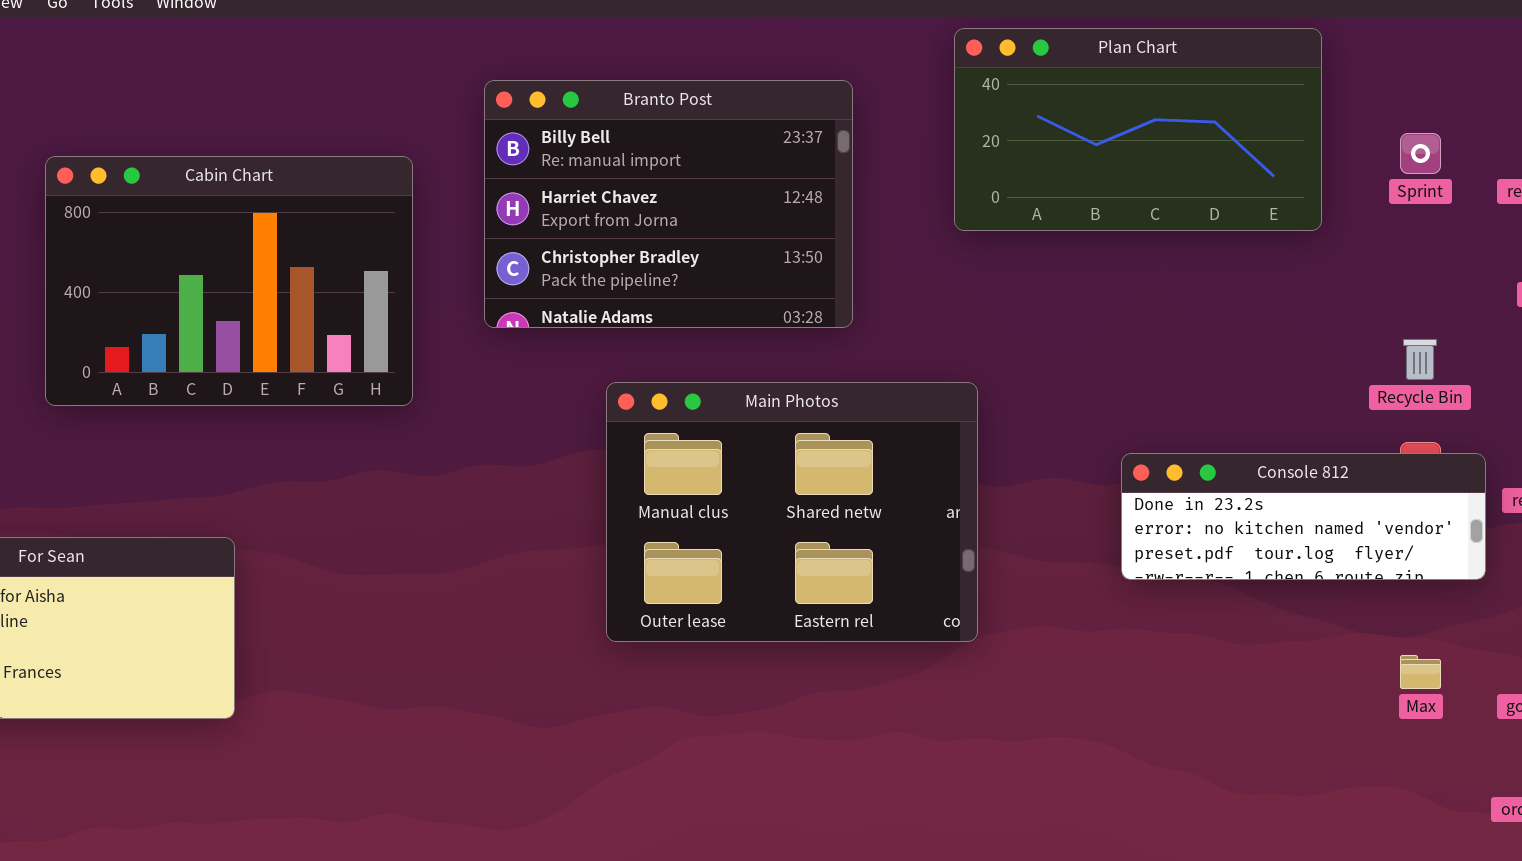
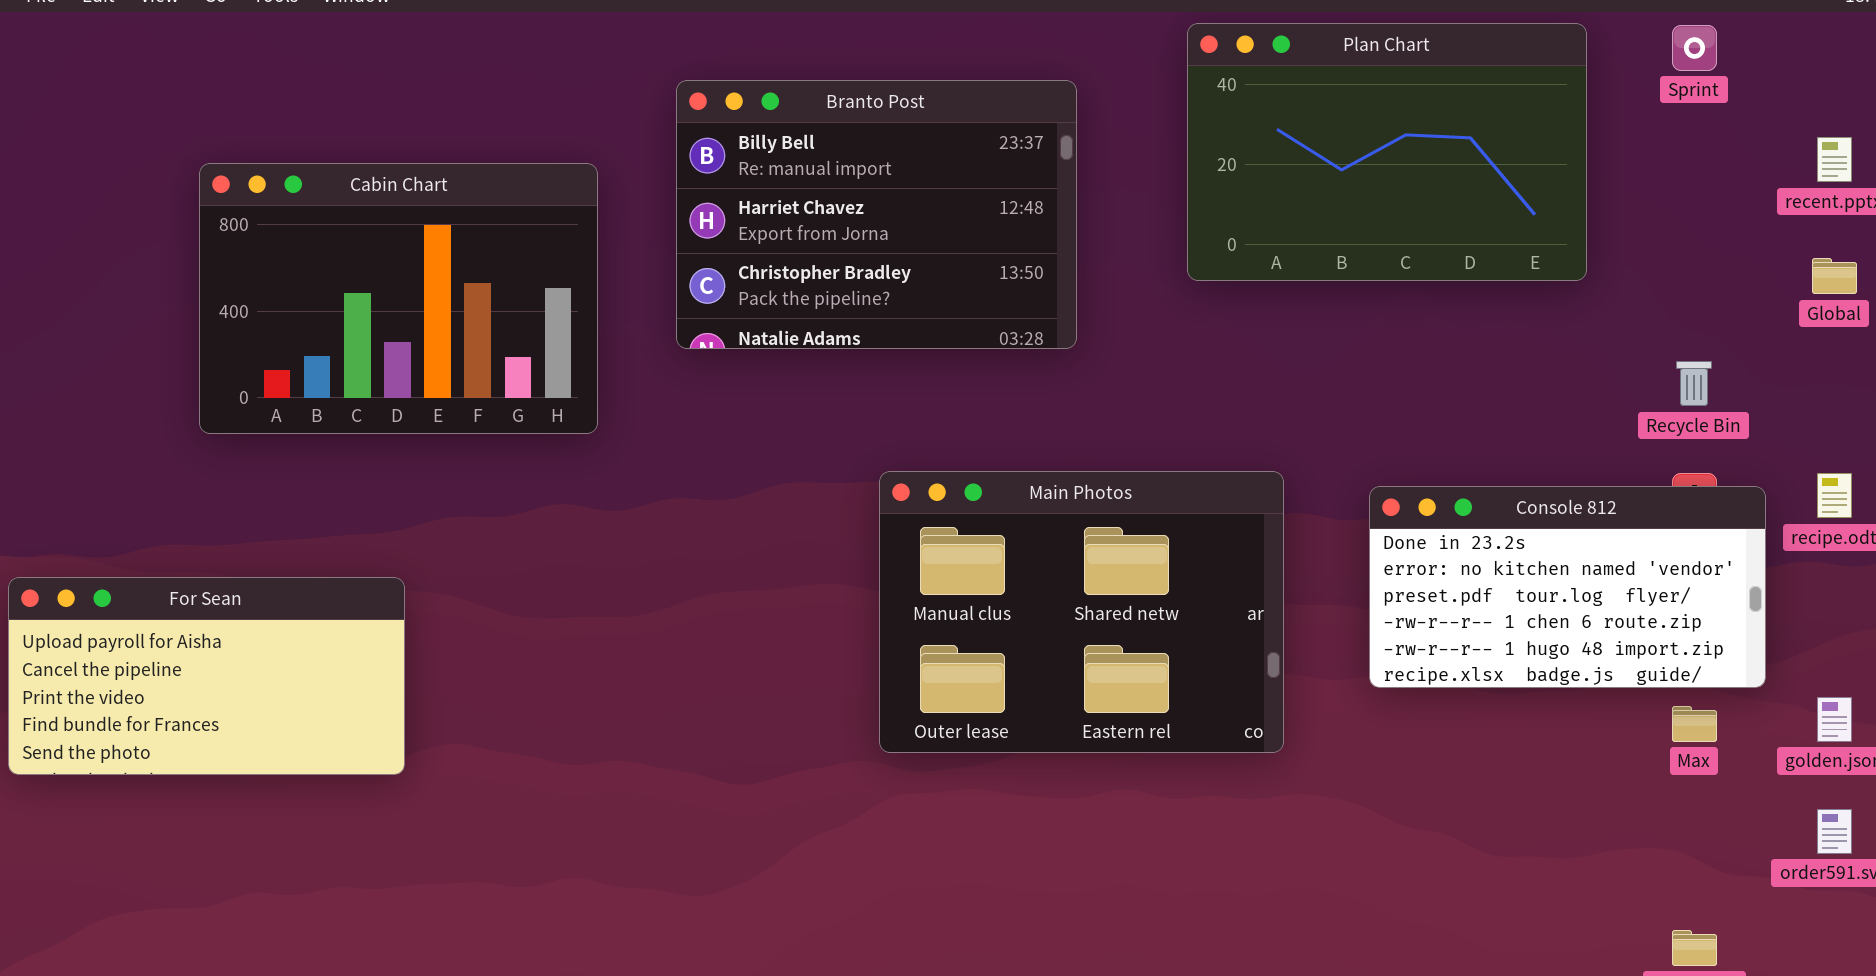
Plan Chart: [954,28,1322,231] -> [1187,23,1587,281], resized
Sprint: [1400,133,1441,174] -> [1672,25,1717,71], moved
Main Photos: [606,382,978,642] -> [879,471,1284,753], moved
Console 812: [1121,453,1486,580] -> [1369,486,1766,688], resized

